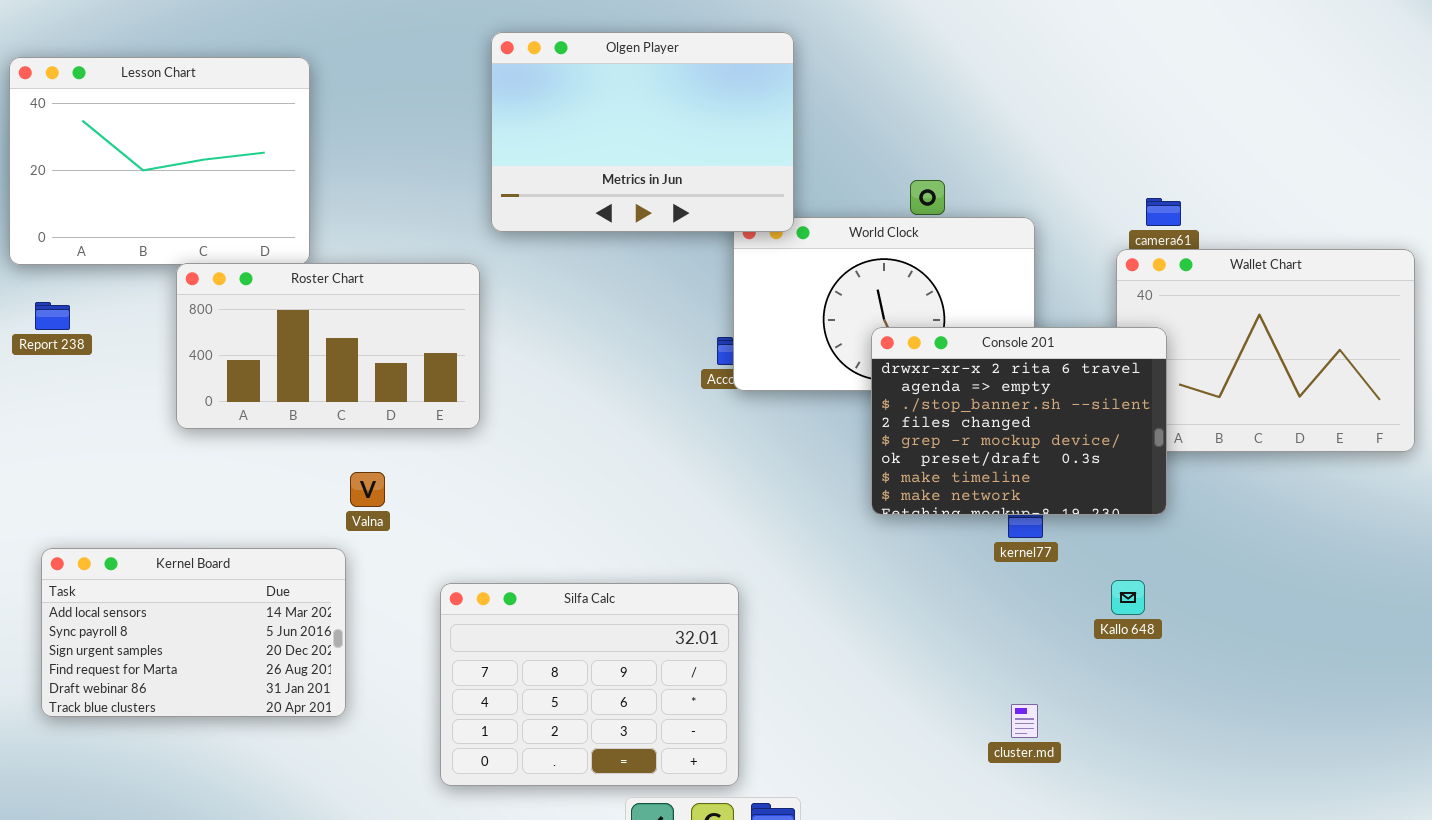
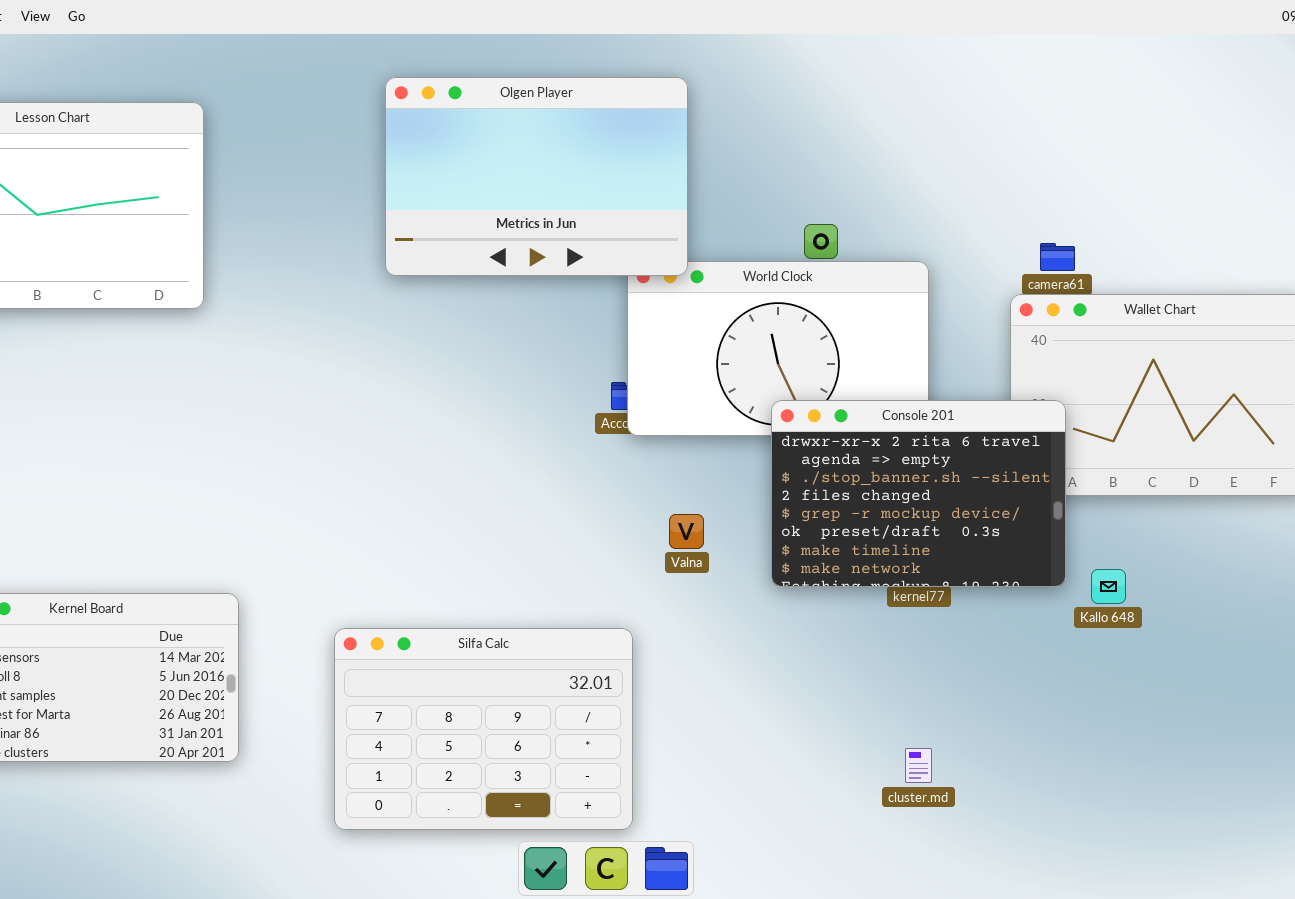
Roster Chart: [176,263,480,429] -> none, closed
Console 201: [871,327,1167,515] -> [771,400,1066,587], moved
Valna: [350,472,385,507] -> [669,514,704,549], moved
Kallo 648: [1111,580,1145,615] -> [1091,569,1126,604], moved

